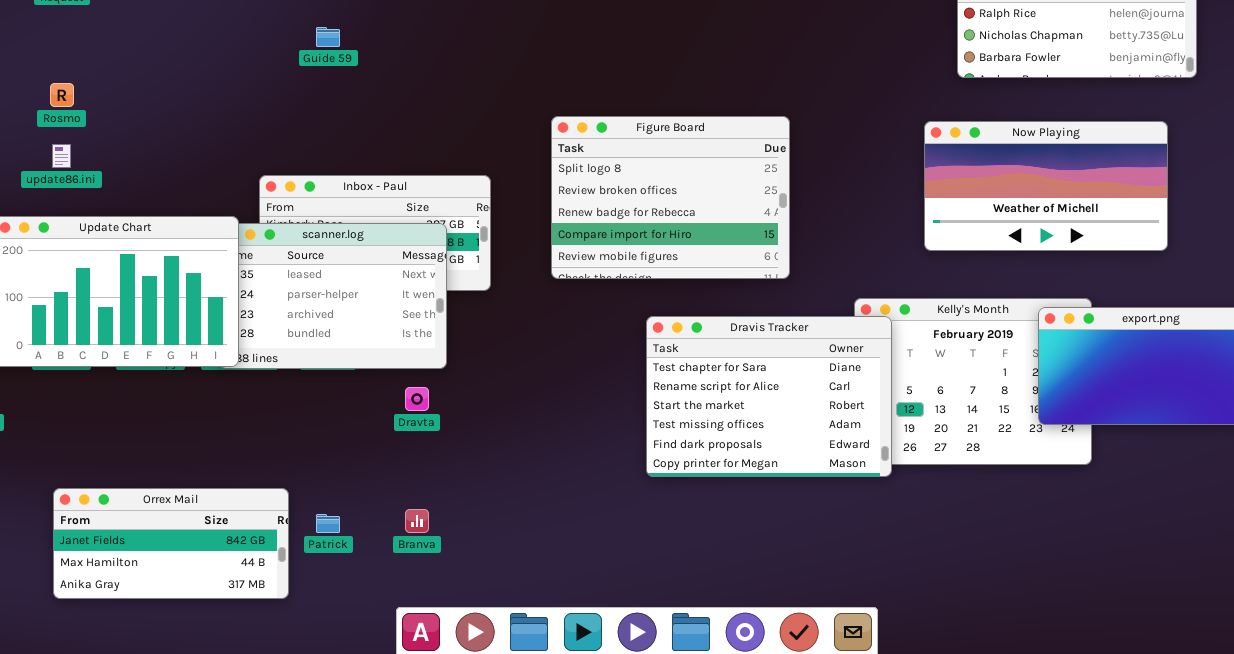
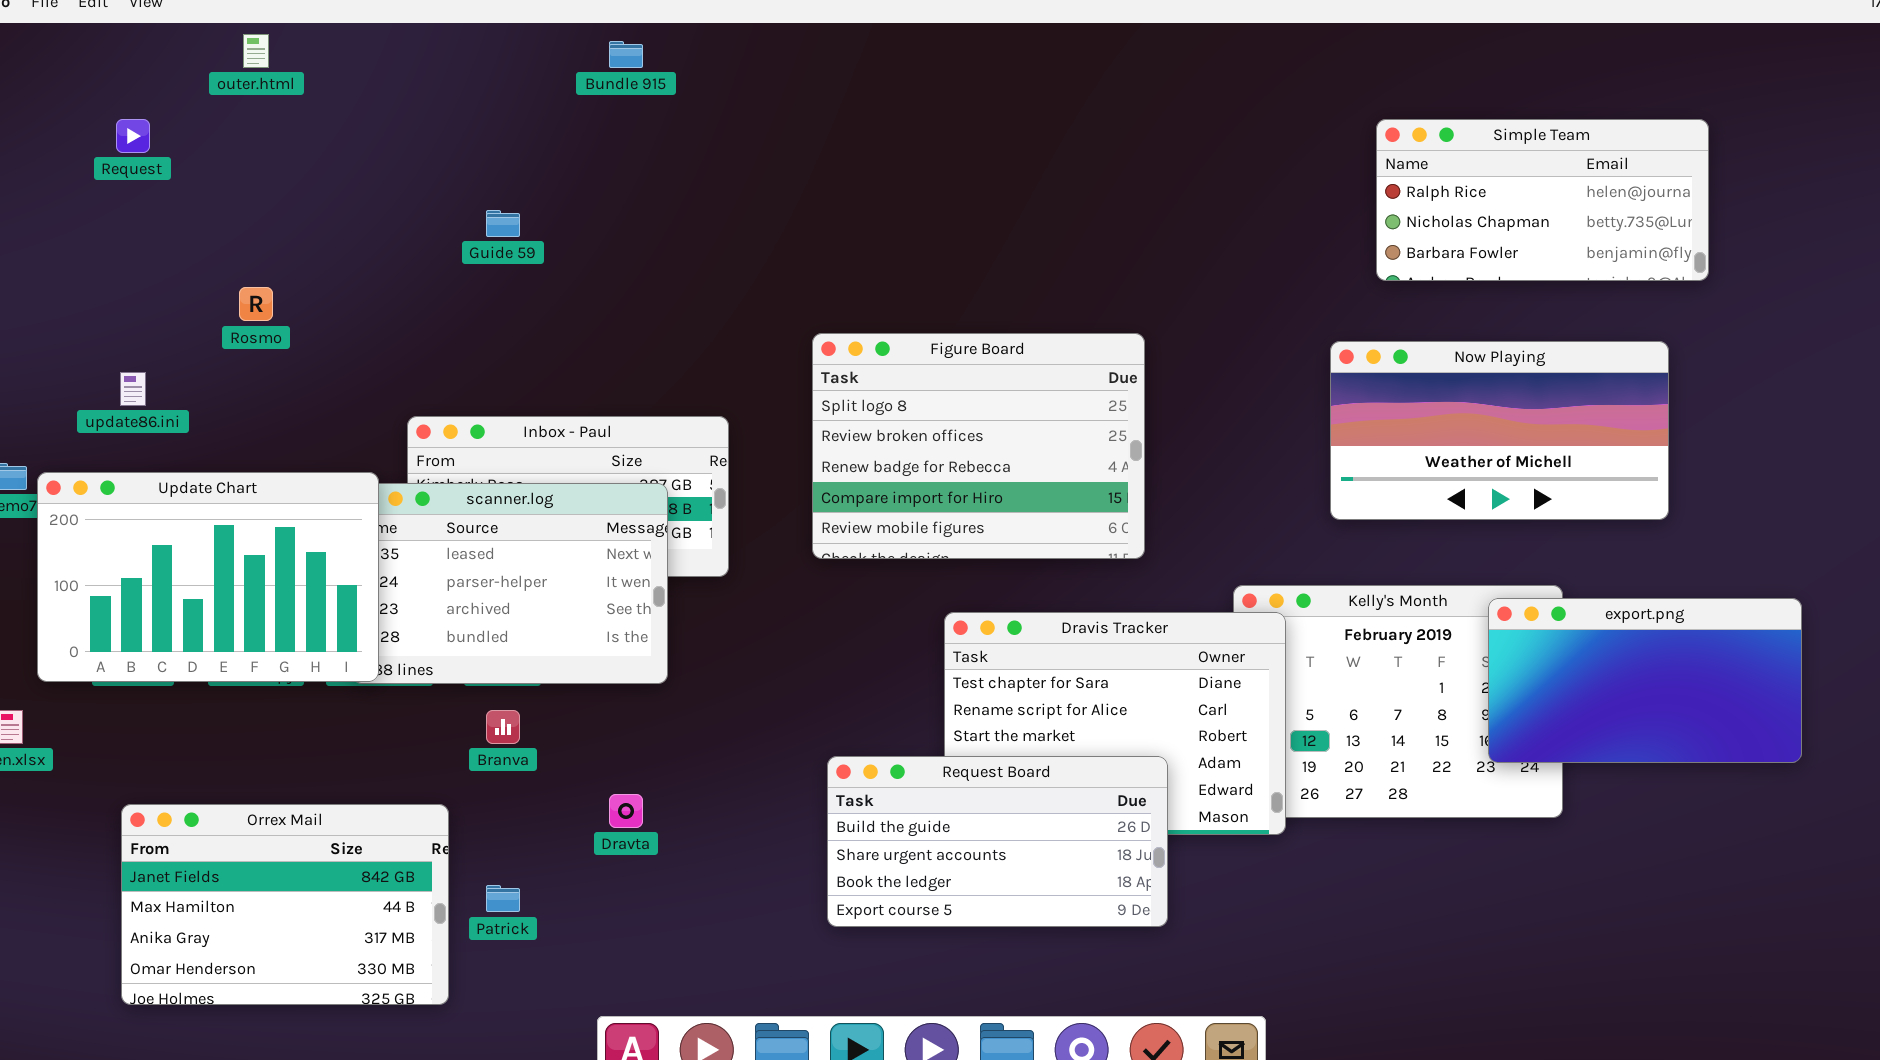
Rosmo: [50,83,74,107] -> [239,287,273,321], moved
Dravta: [405,387,429,411] -> [609,794,643,828], moved
Request Board: none -> [827,756,1168,927], opened
Orrex Mail: [53,488,289,599] -> [121,804,449,1005], resized
Branva: [405,509,429,533] -> [486,710,520,744], moved

